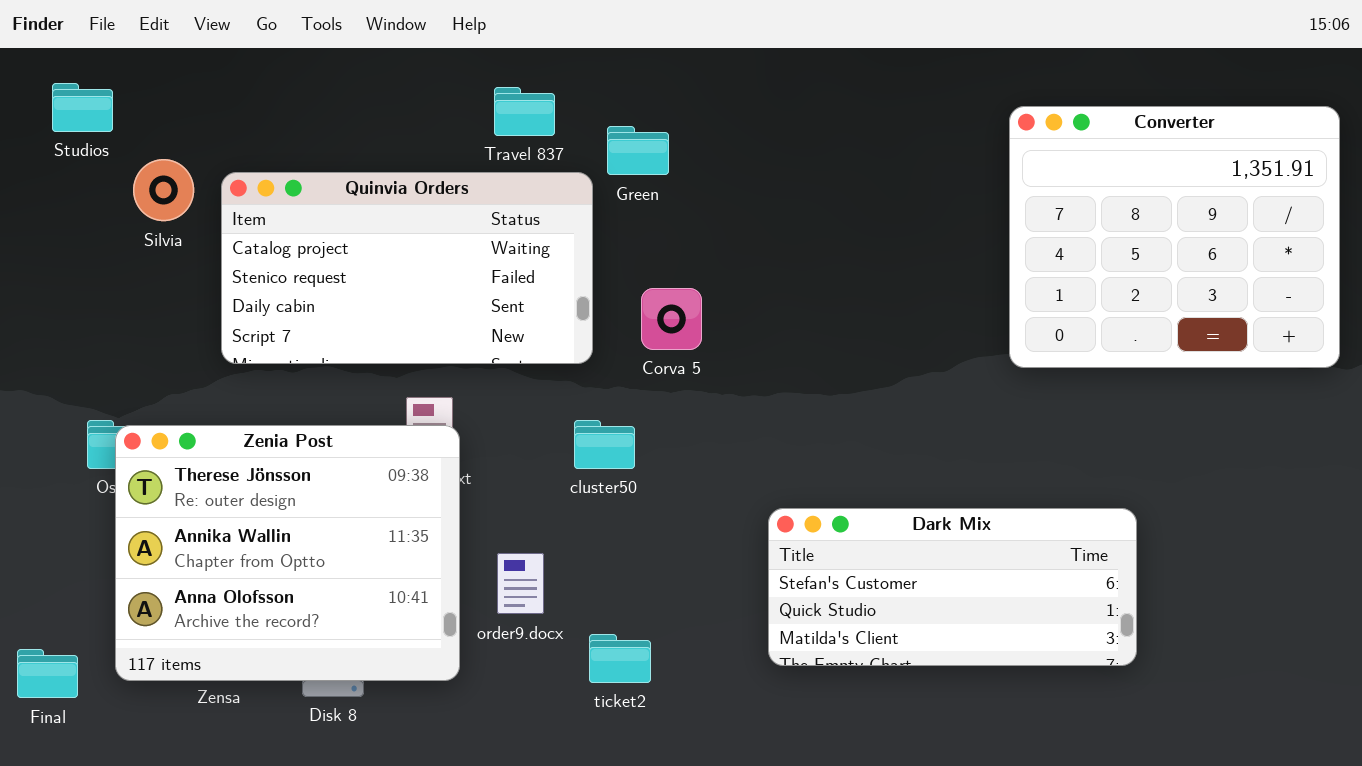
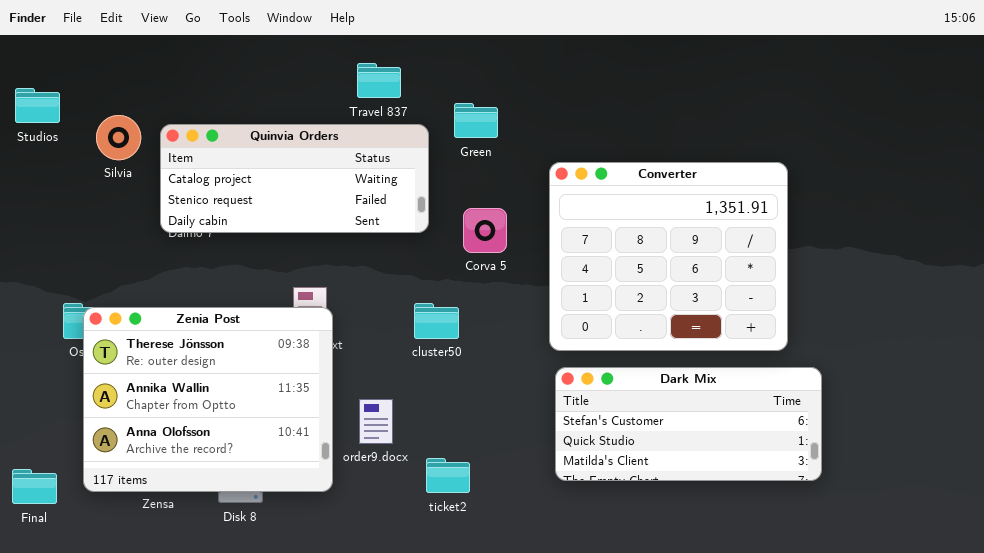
Studios: [52,83,113,132] -> [15,88,60,123], moved
Converter: [1009,106,1340,368] -> [549,162,788,351], moved
Green: [607,126,669,175] -> [454,103,498,138], moved
Quinvia Orders: [221,172,593,364] -> [160,124,429,233], resized

